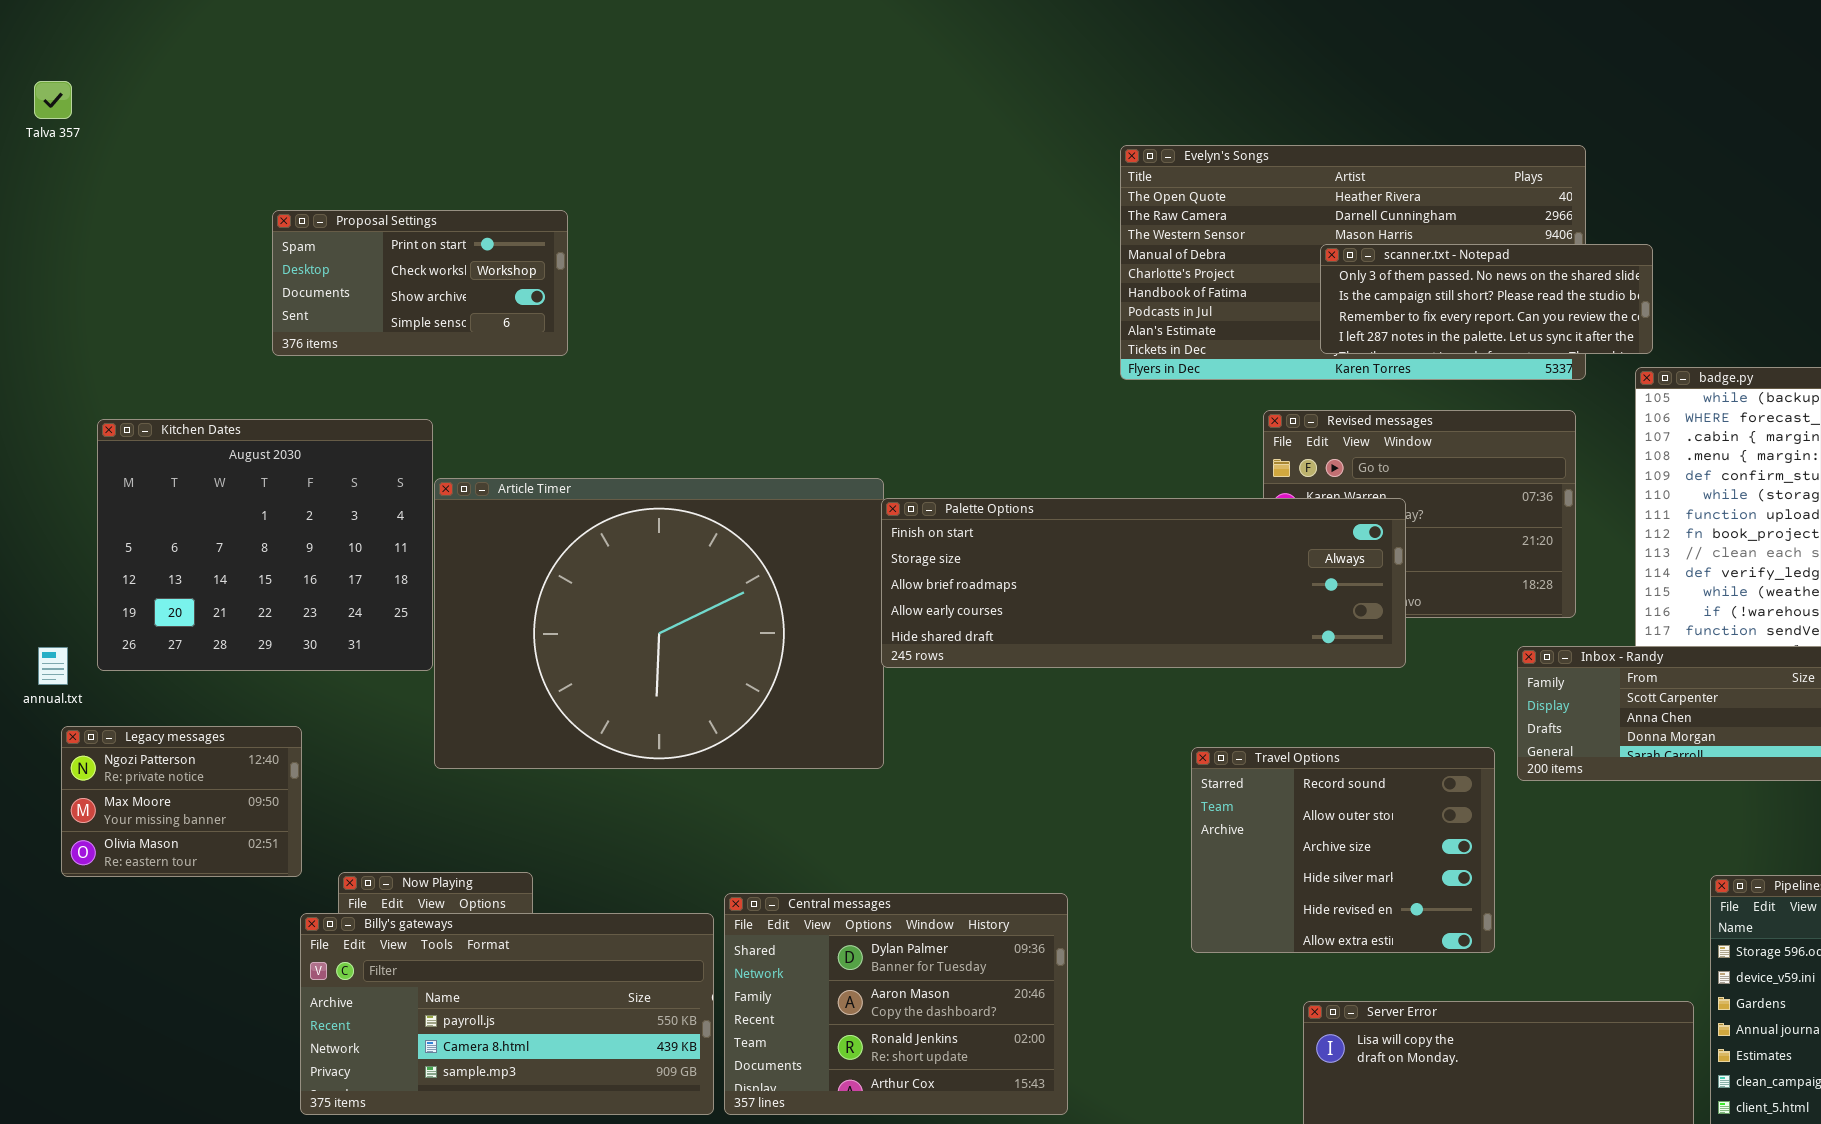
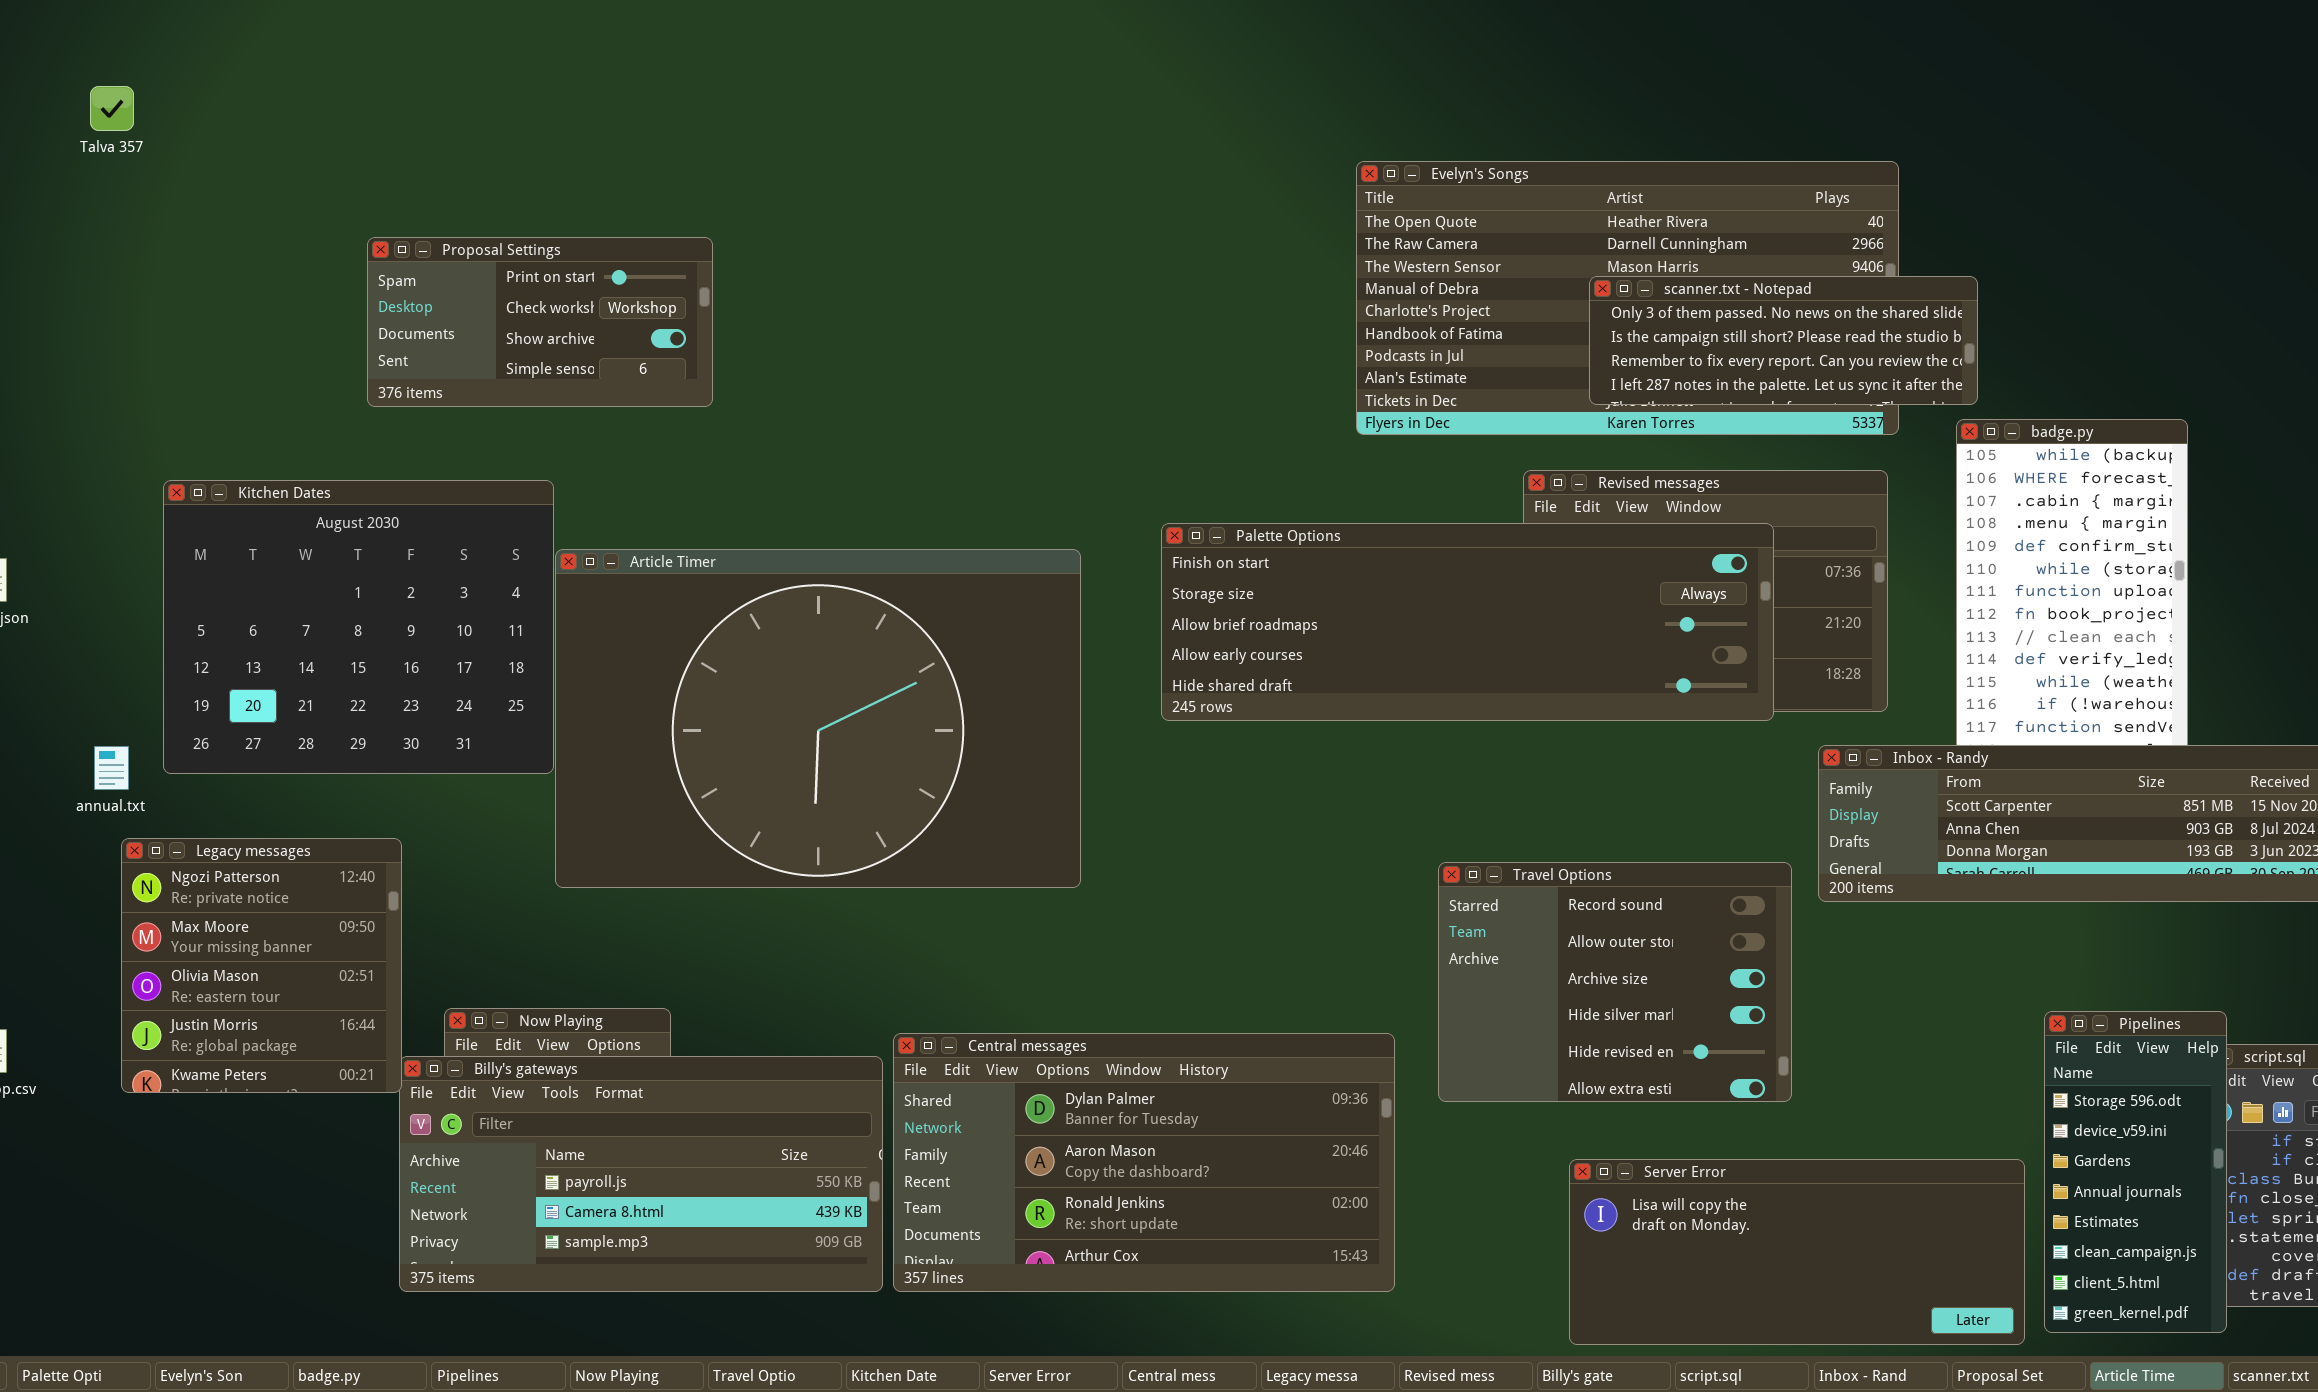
Palette Options: [881,498,1406,668] -> [1161,523,1774,721], moved
Legacy messages: [61,726,302,877] -> [121,838,402,1093], resized
Central messages: [724,893,1068,1115] -> [893,1033,1395,1292], resized

